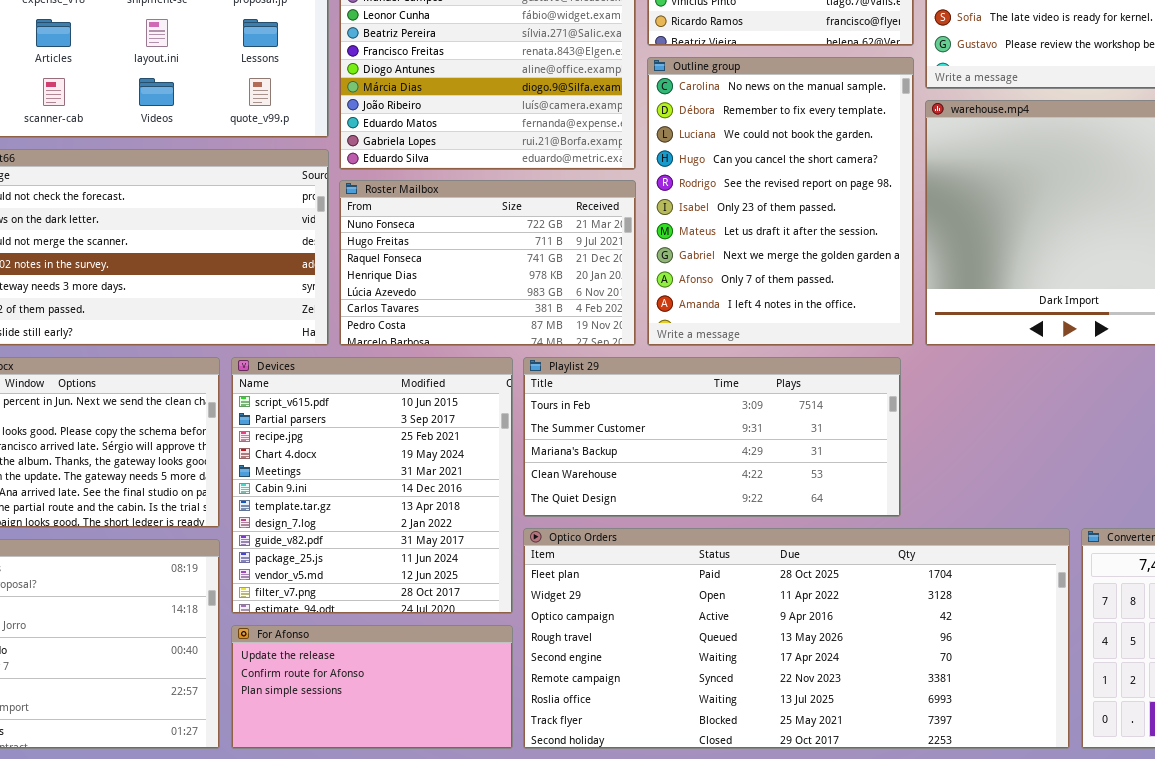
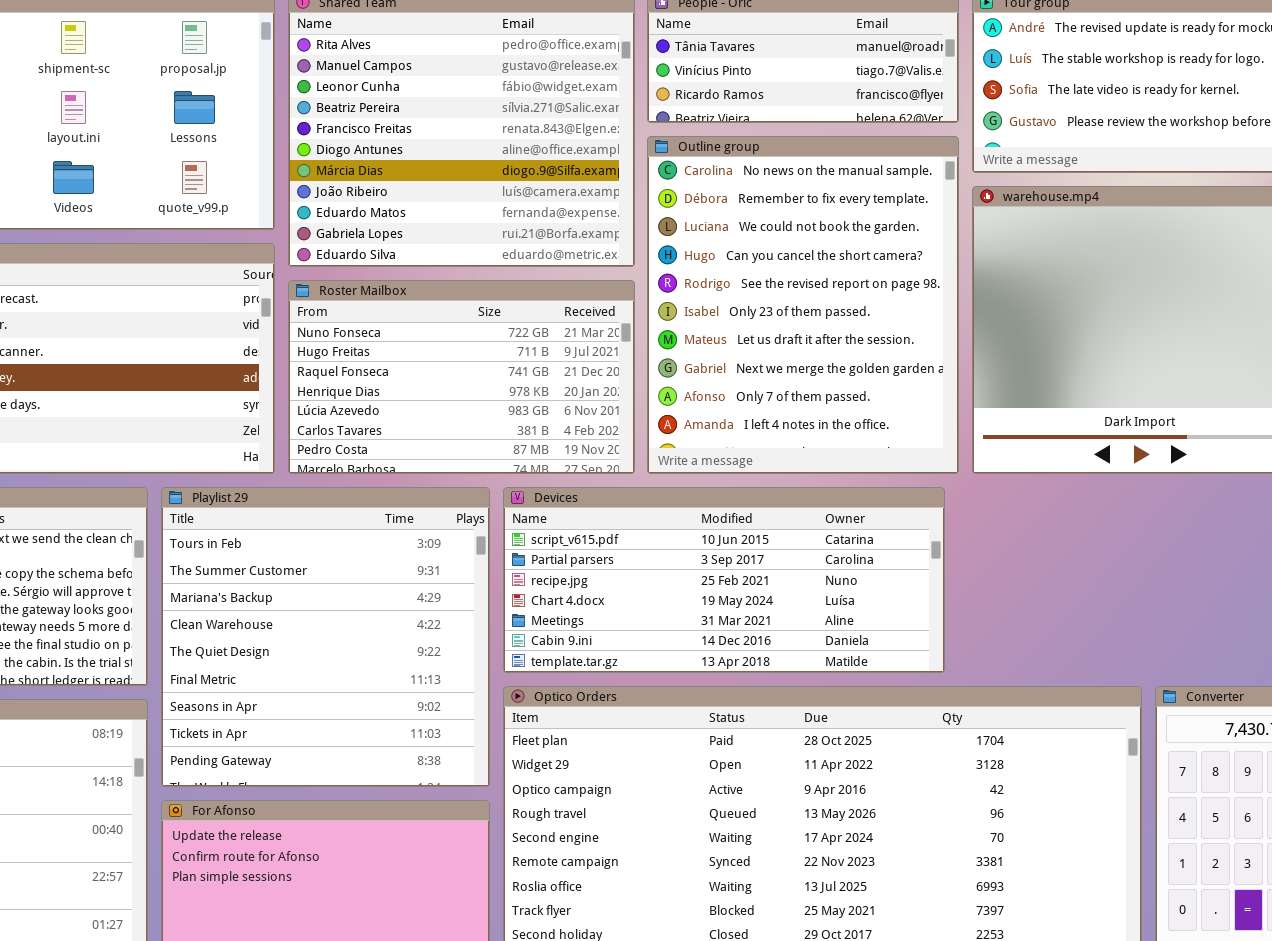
Devices: [231,357,513,614] -> [503,487,945,673], moved, resized
Playlist 29: [523,357,901,517] -> [161,487,490,787], moved, resized

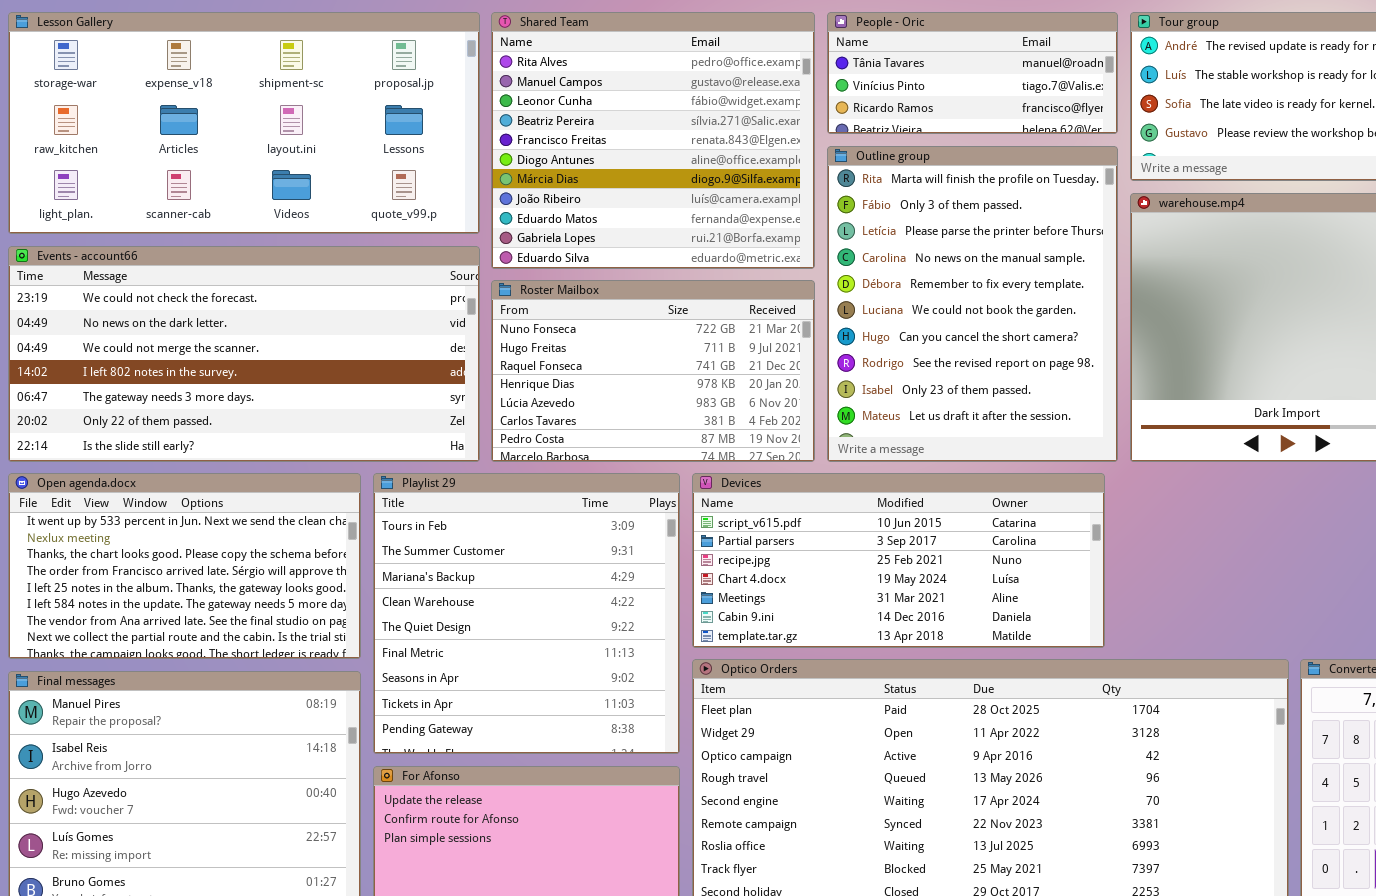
Outline group: [647,136,959,474] -> [827,146,1118,462], scrolled up 3 rows

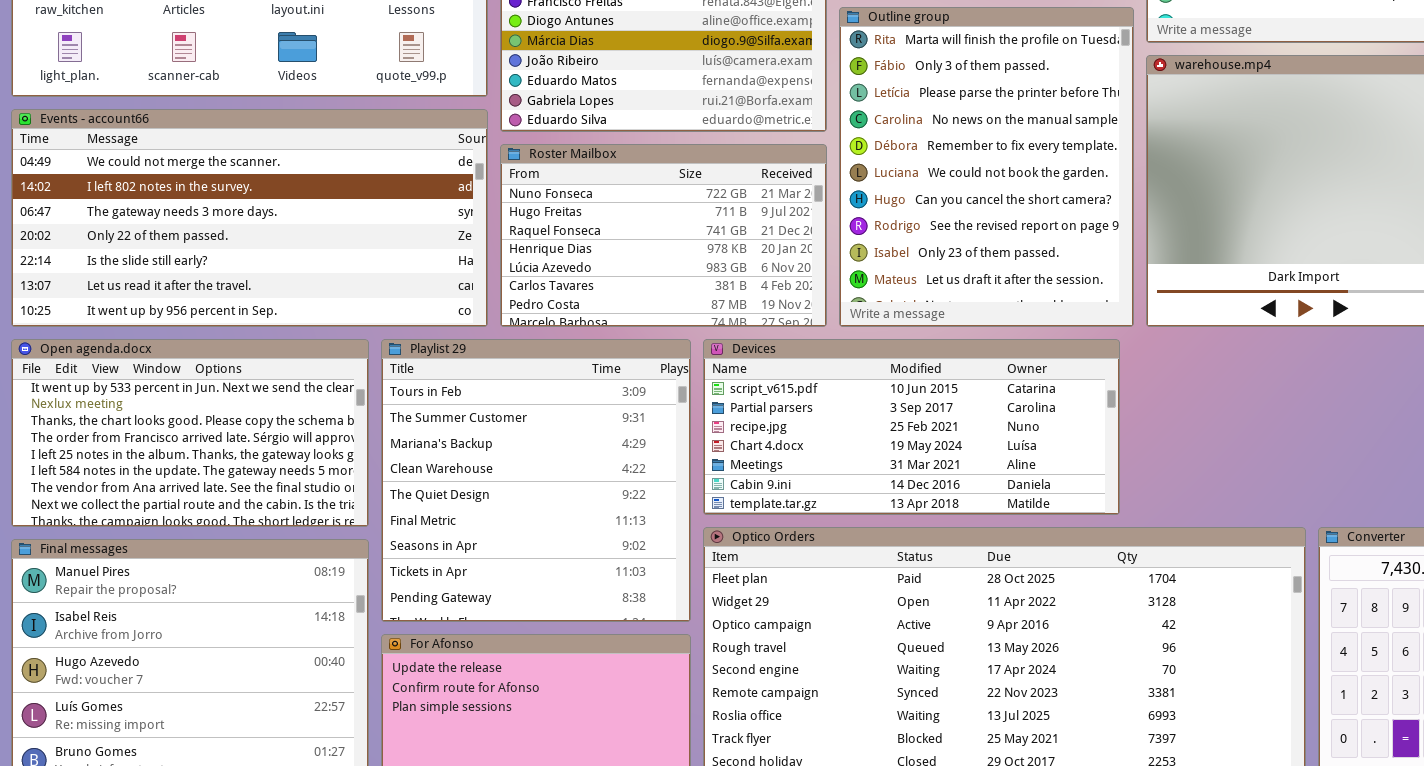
Events - account66: [8,246,480,462] -> [11,109,488,327], scrolled down 2 rows

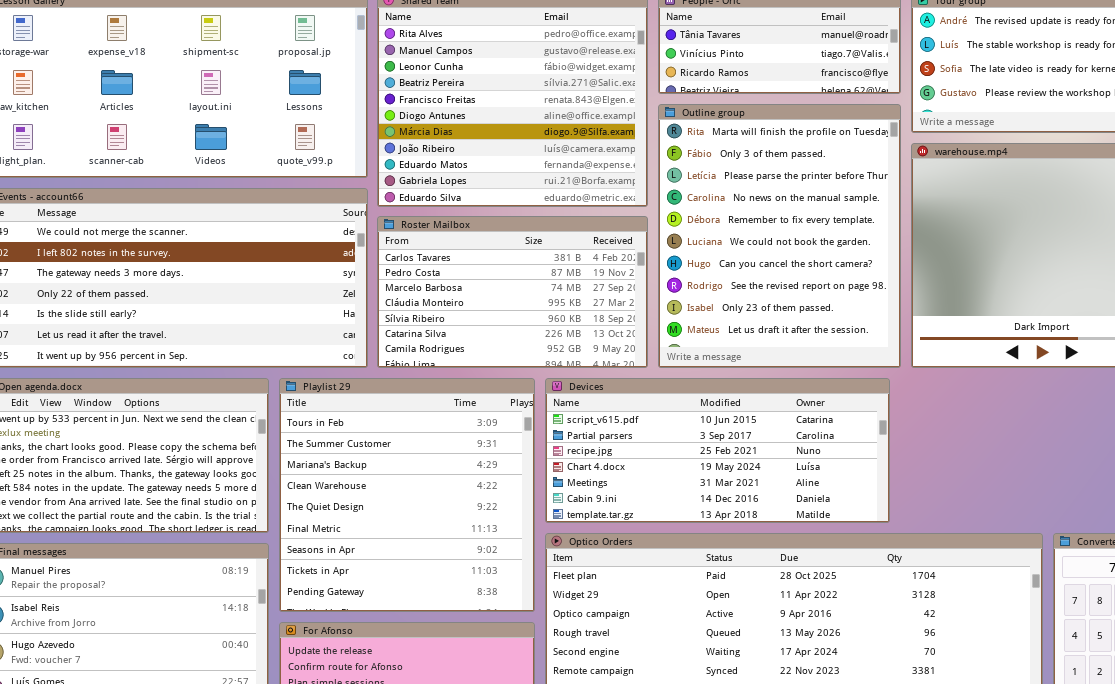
Roster Mailbox: [500,144,827,327] -> [377,216,648,368], scrolled down 5 rows

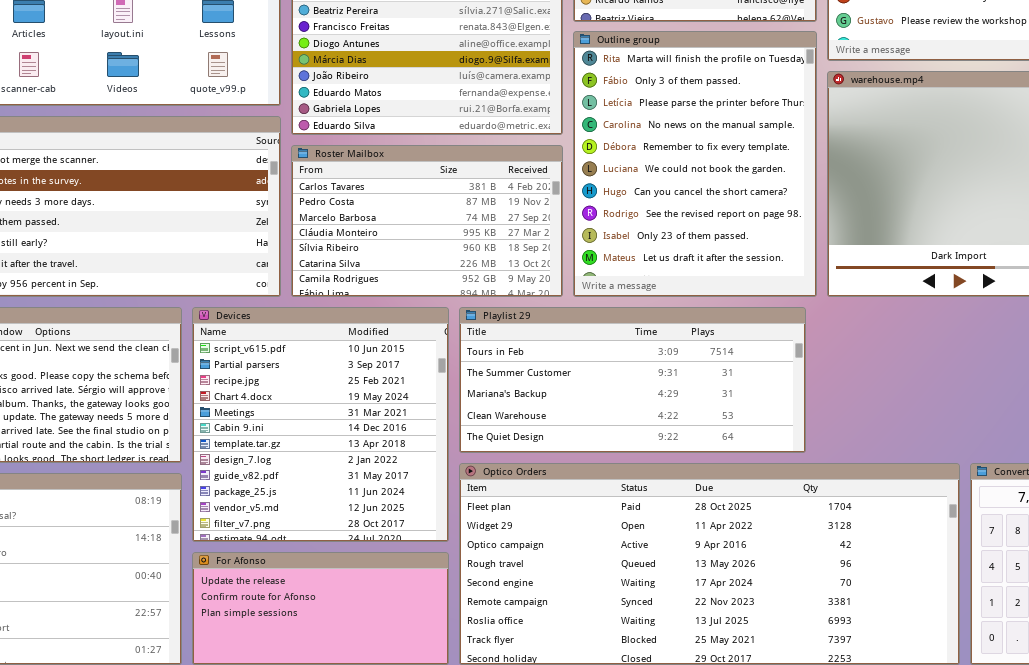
Playlist 29: [279,378,535,612] -> [459,307,806,453], moved, resized
Devices: [545,378,890,523] -> [192,307,449,542], moved, resized

